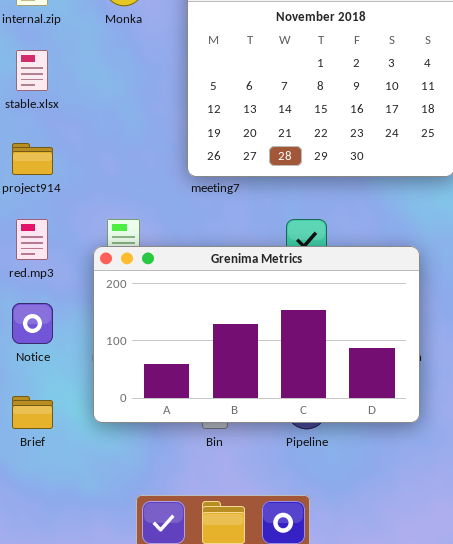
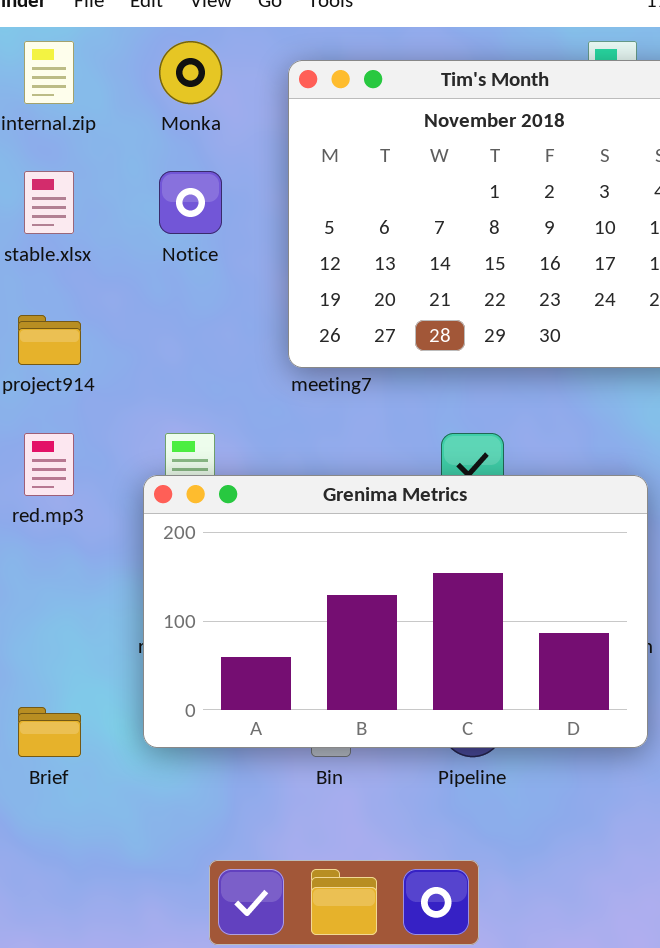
Notice: [12,303,53,344] -> [159,171,222,234], moved

